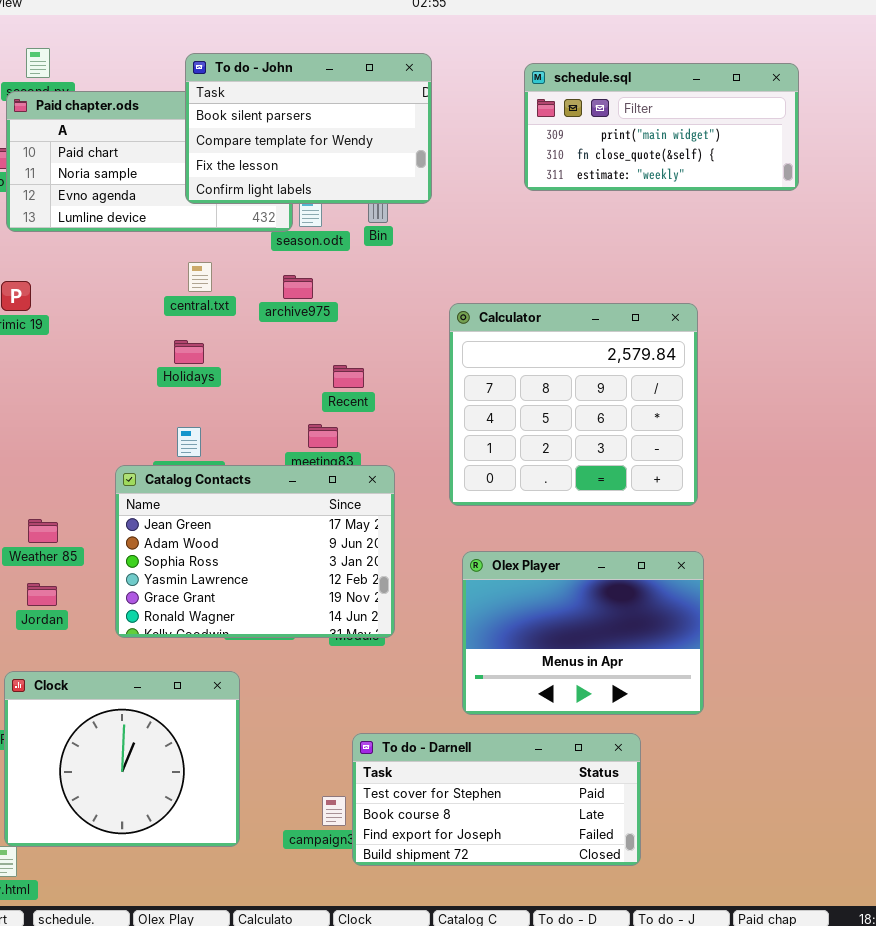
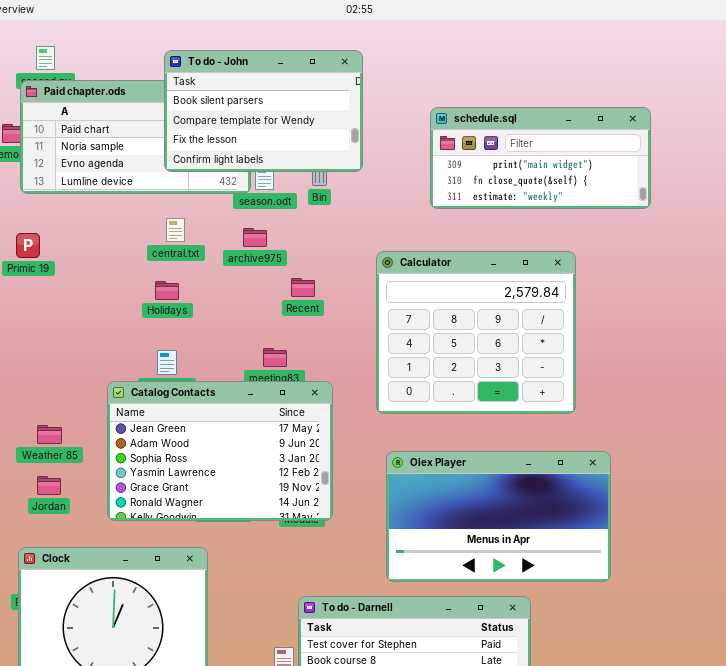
schedule.sql: [524,63,799,191] -> [430,107,651,209], moved
Recent: [333,365,364,388] -> [291,278,315,297], moved
Olex Player: [462,551,704,715] -> [386,451,611,582], resized

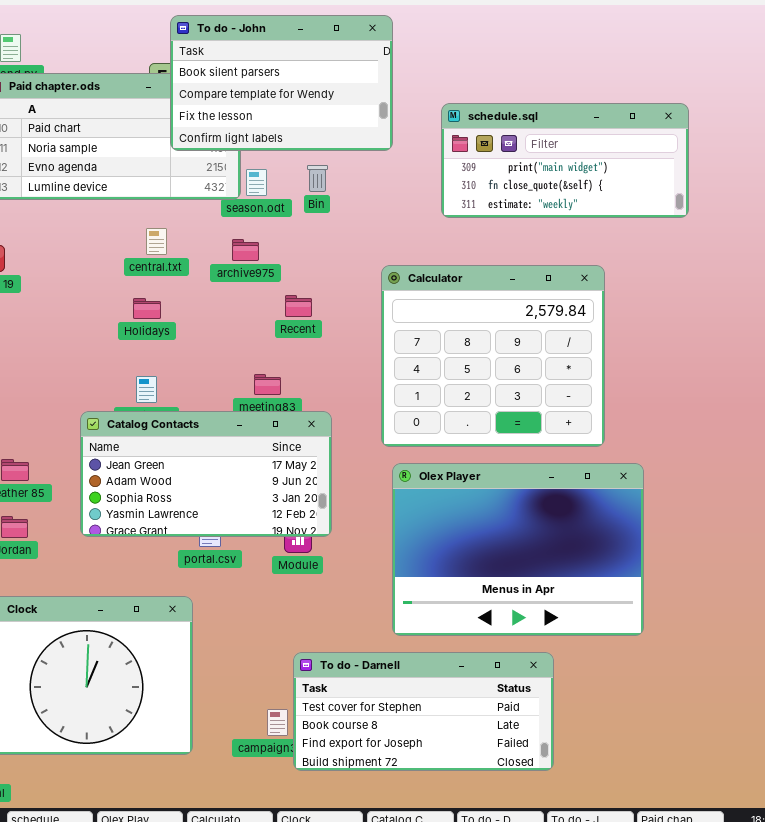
To do - John: [164,50,363,172] -> [170,15,393,151], moved
Catalog Contacts: [107,381,333,521] -> [80,411,332,537], resized
Olex Player: [386,451,611,582] -> [392,463,644,636], resized

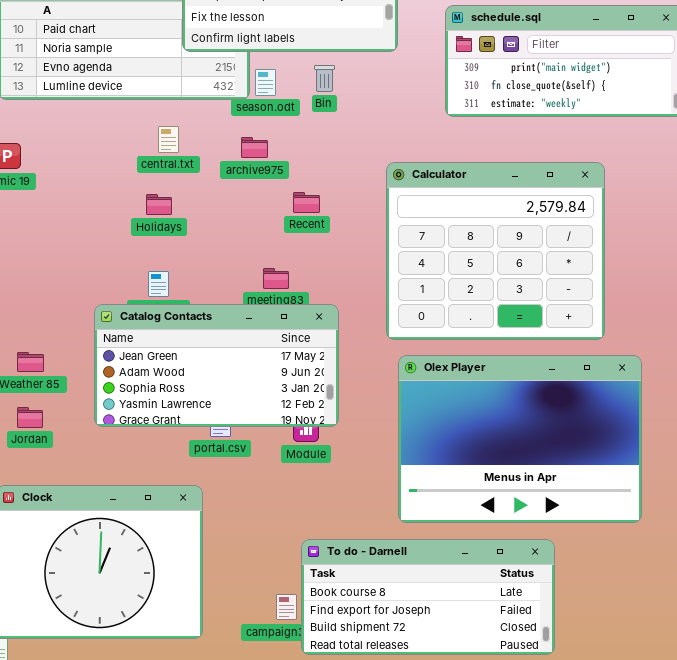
To do - Darnell: [293,652,554,771] -> [301,539,555,655], scrolled down 1 row

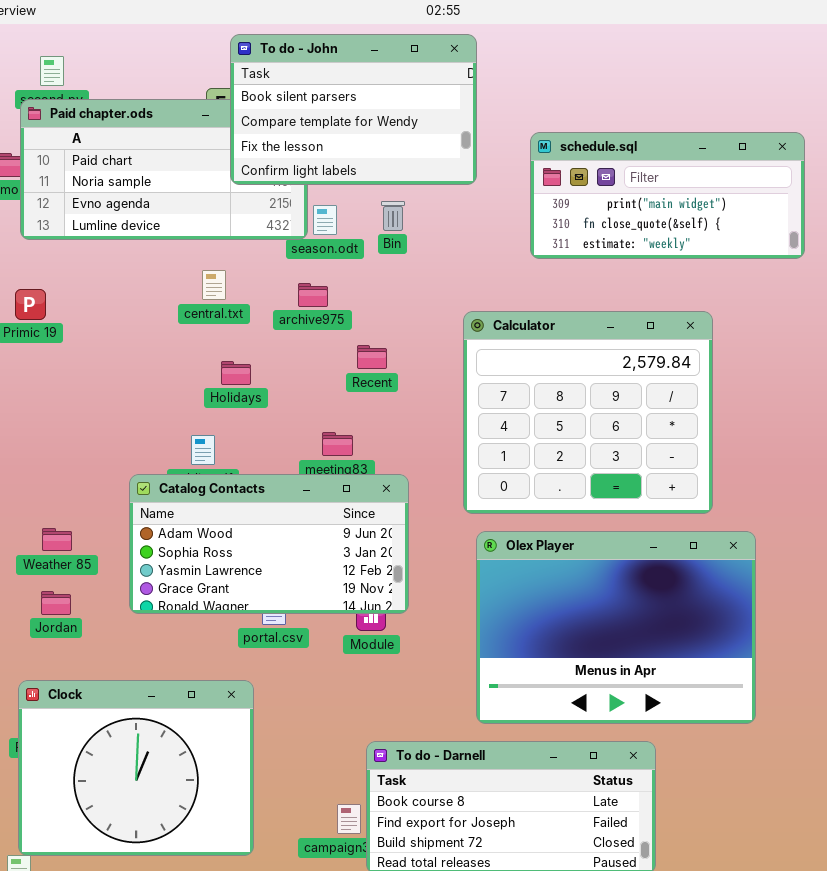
Holidays: [146,194,172,215] -> [221,361,251,385], moved
Catalog Contacts: [94,304,339,427] -> [129,474,409,614], scrolled down 1 row

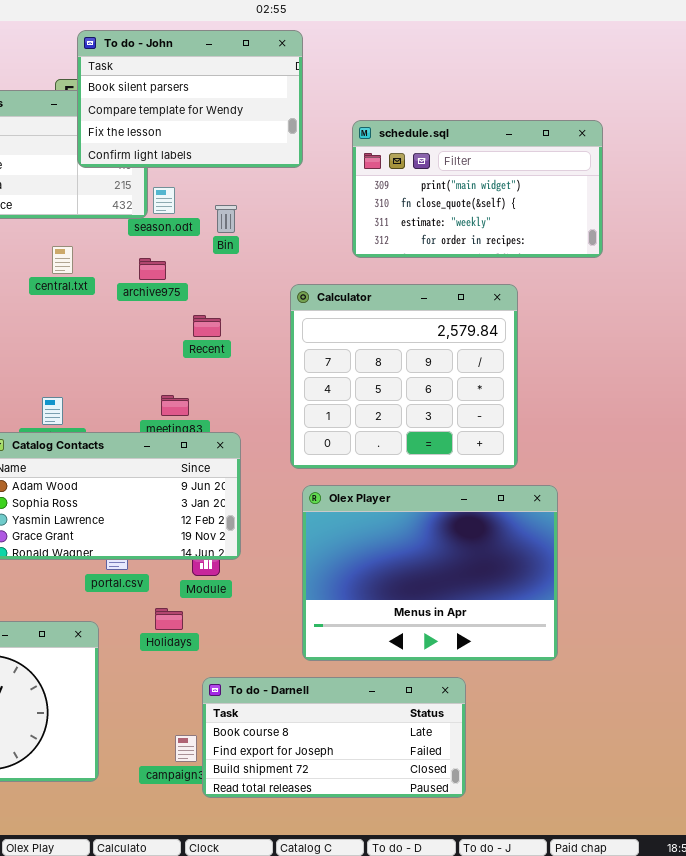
schedule.sql: [530,132,805,259] -> [352,120,603,258], resized
Bin: [381,201,405,231] -> [215,205,237,233], moved
Holidays: [221,361,251,385] -> [155,608,183,630], moved

